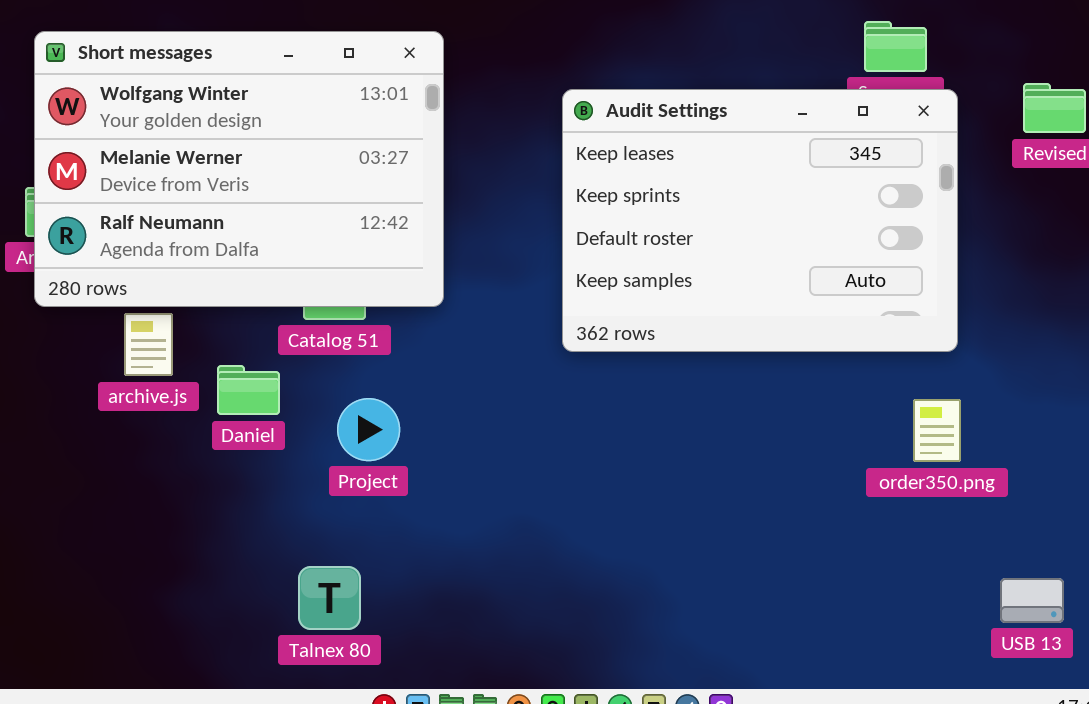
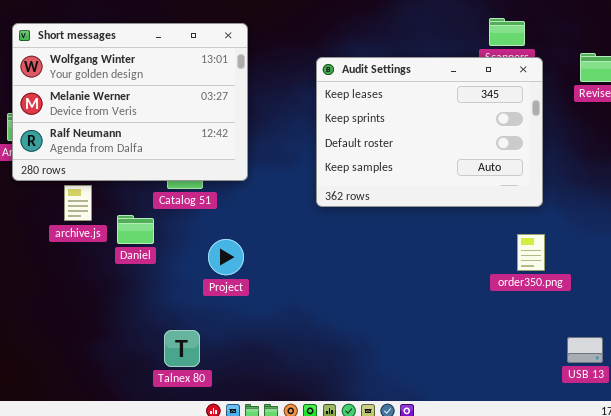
Project: [337,398,400,461] -> [208,239,244,275], moved

